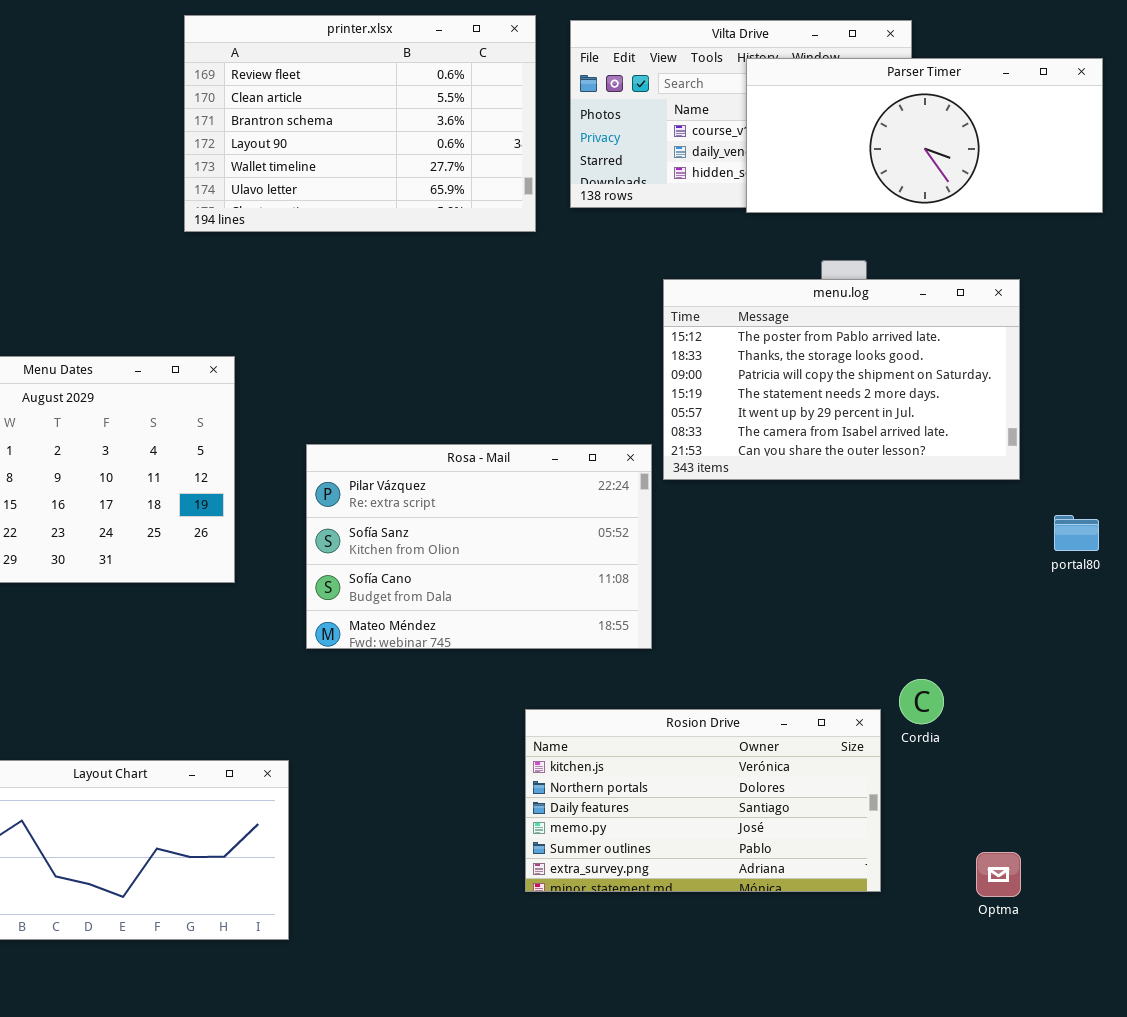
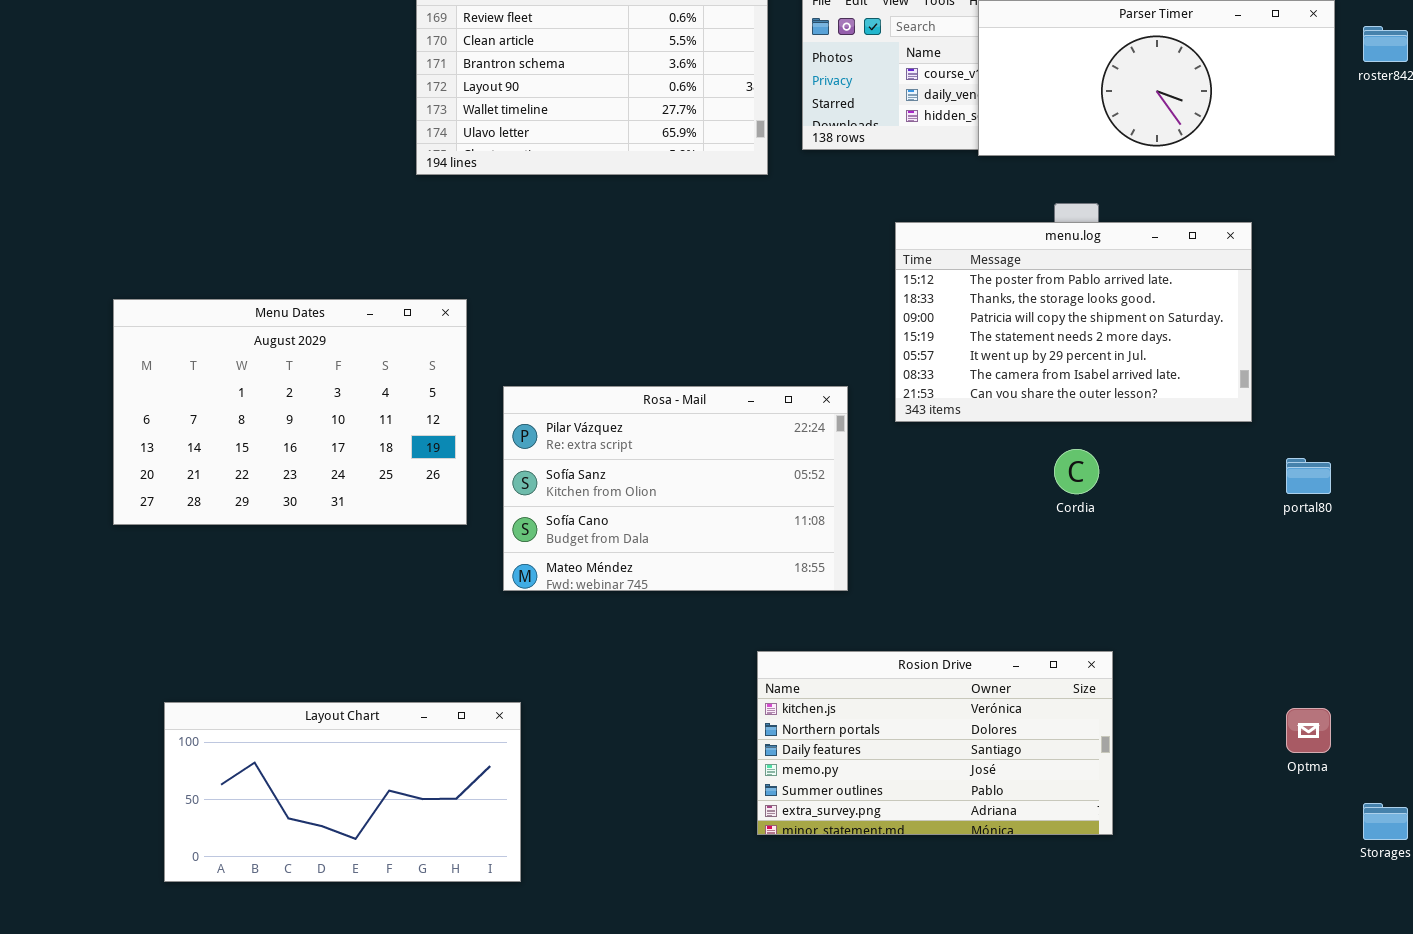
Rosa - Mail: [306,444,652,649] -> [503,386,848,591], moved
Cordia: [899,679,944,724] -> [1054,449,1099,494], moved
Optma: [976,852,1021,897] -> [1286,708,1331,753], moved

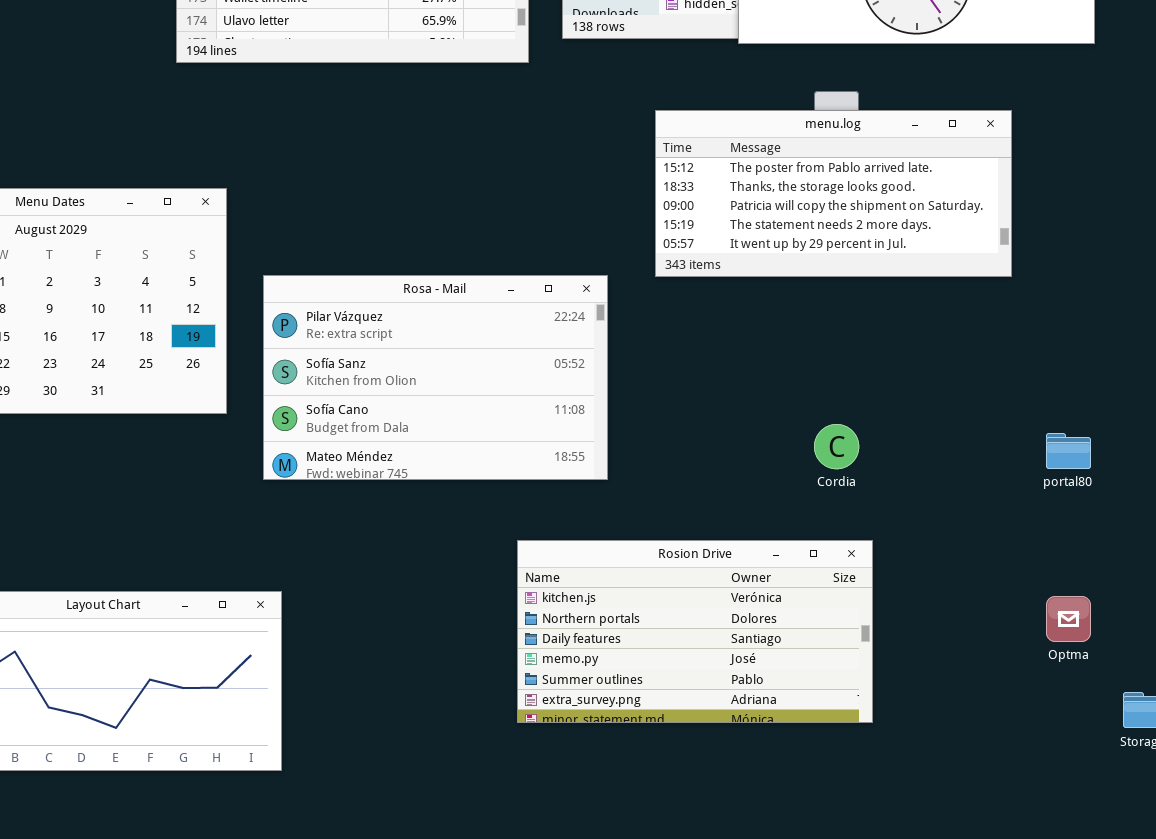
menu.log: [895,222,1252,422] -> [655,110,1012,277], resized
Cordia: [1054,449,1099,494] -> [814,424,859,469], moved
portal80: [1286,458,1331,494] -> [1046,433,1091,469], moved

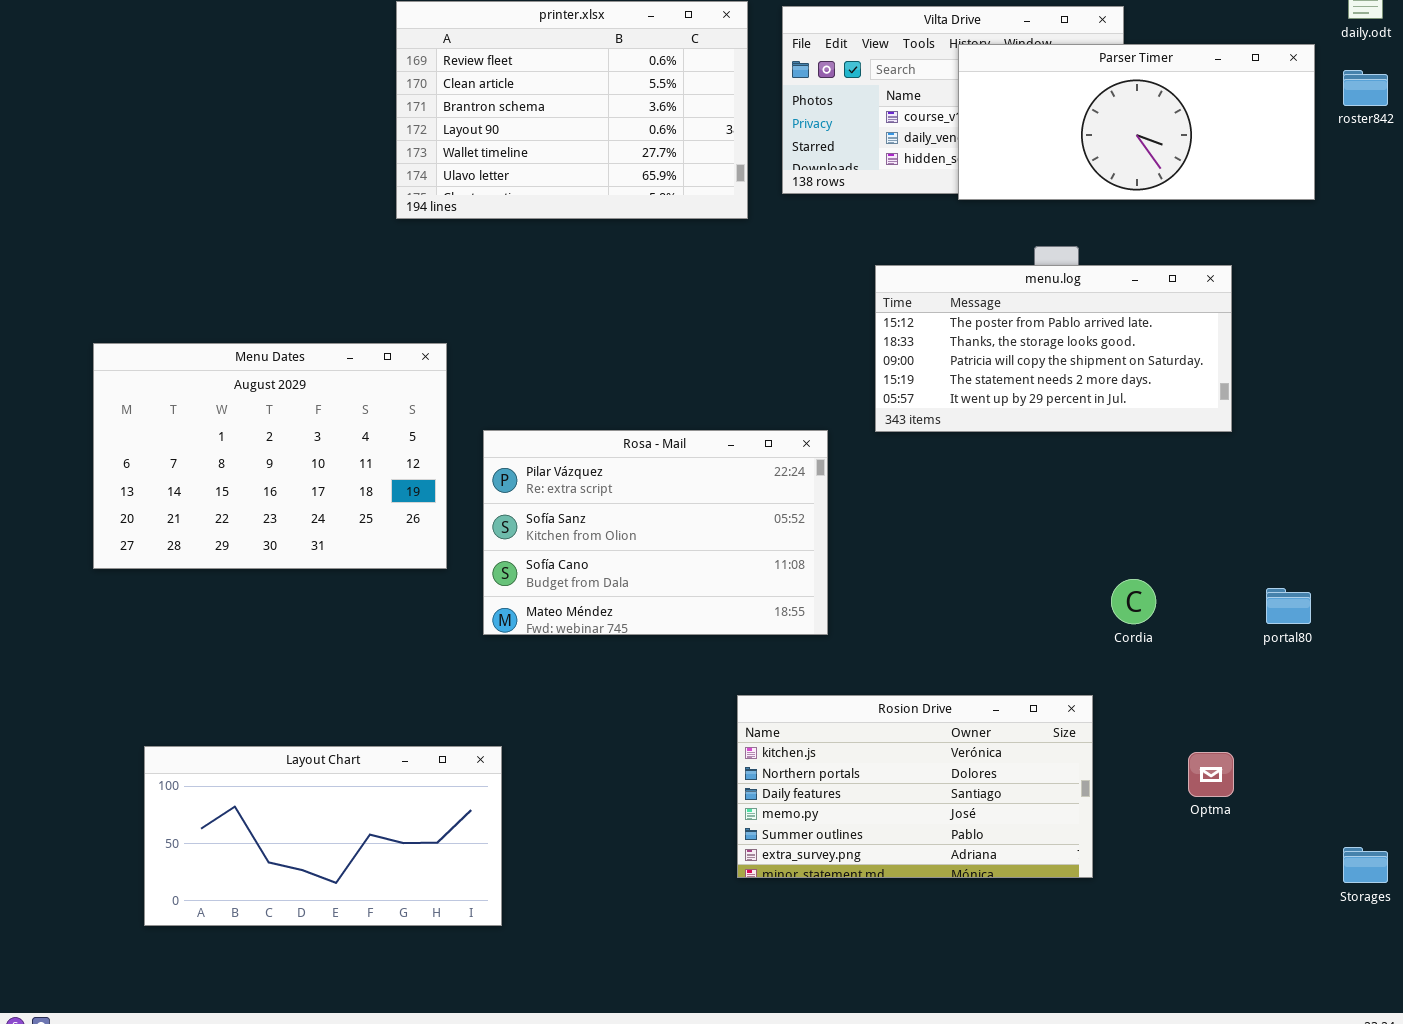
Cordia: [814,424,859,469] -> [1111,579,1156,624], moved
Optma: [1046,596,1091,642] -> [1188,752,1234,797], moved

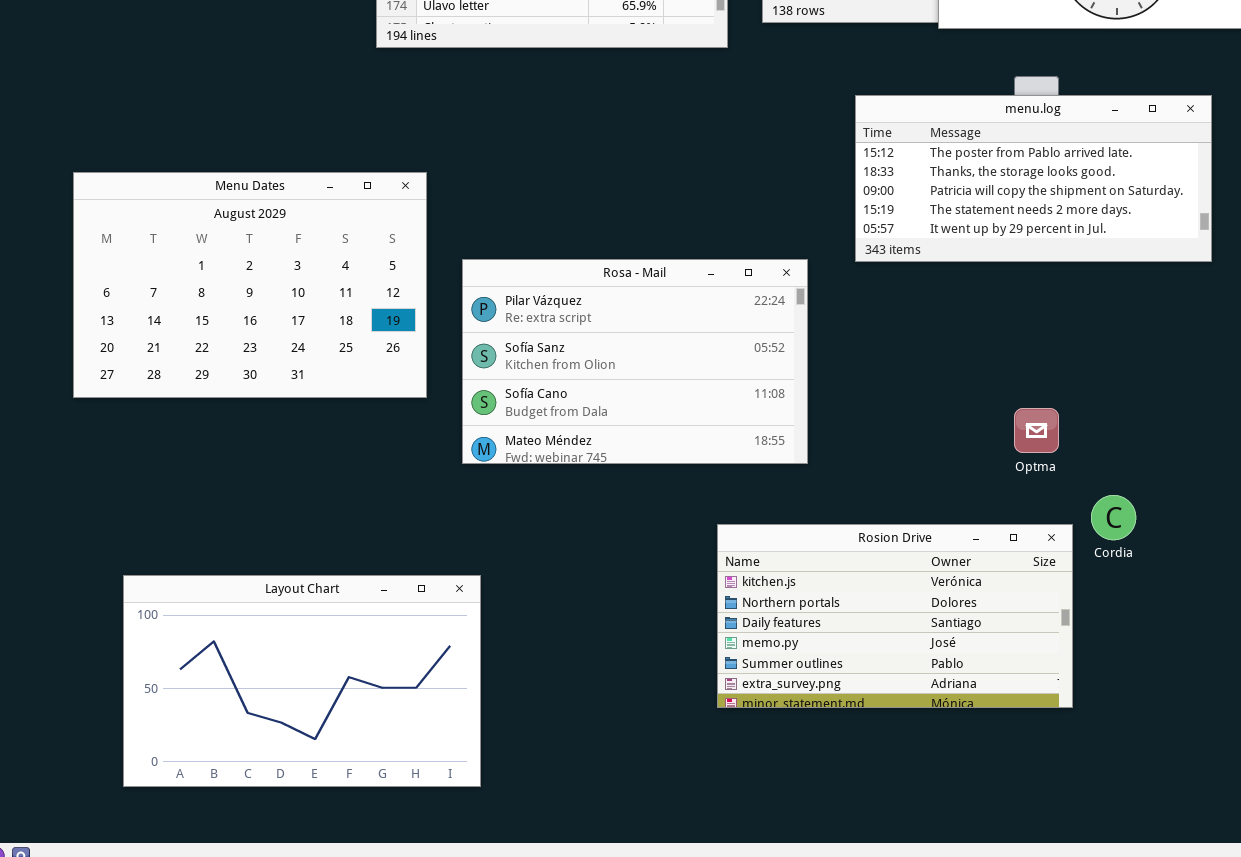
Cordia: [1111,579,1156,624] -> [1091,495,1136,540], moved
Layout Chart: [144,746,502,926] -> [123,575,481,787], resized
Optma: [1188,752,1234,797] -> [1014,408,1059,453], moved

